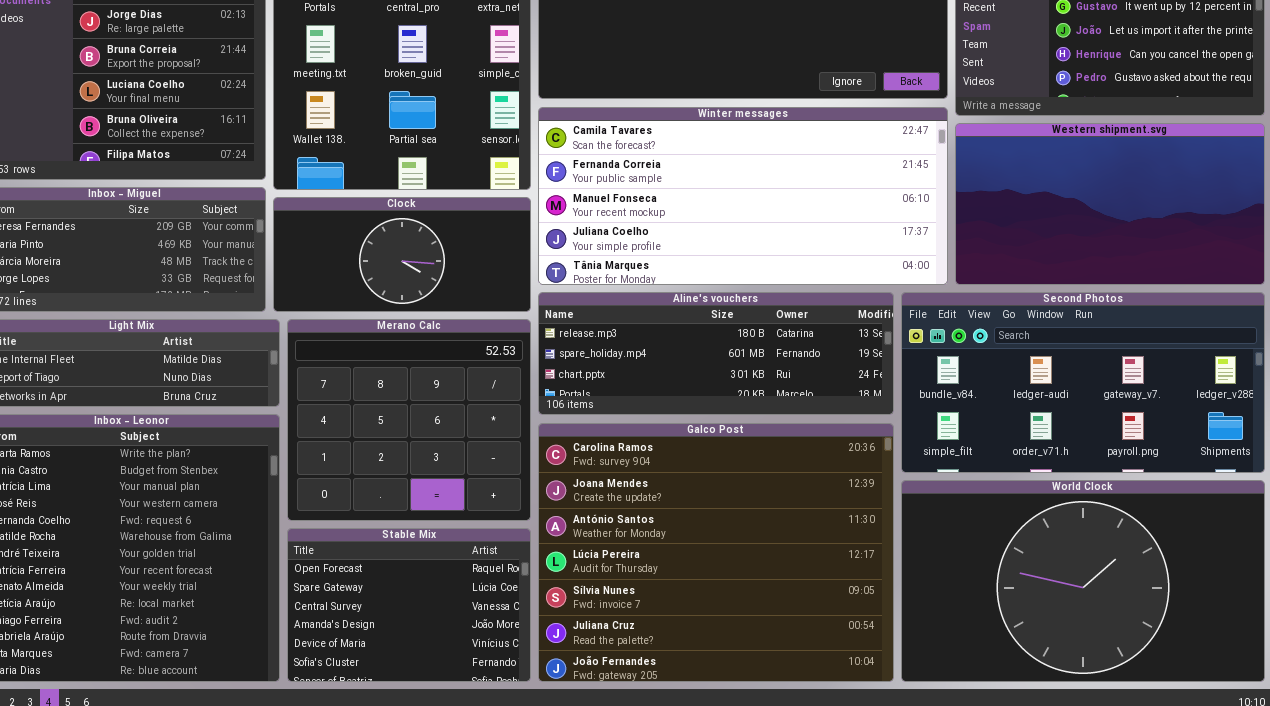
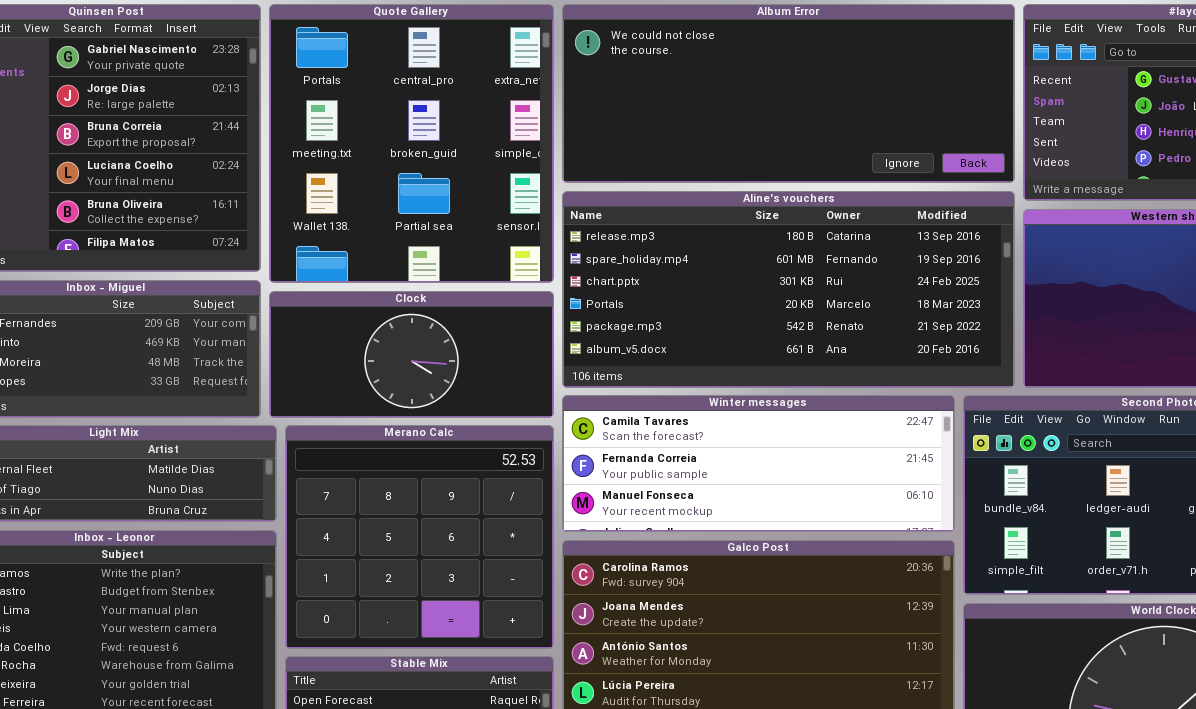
Winter messages: [538,107,948,285] -> [562,395,955,532], moved, resized
Aline's vouchers: [538,292,894,415] -> [562,191,1015,388], moved, resized

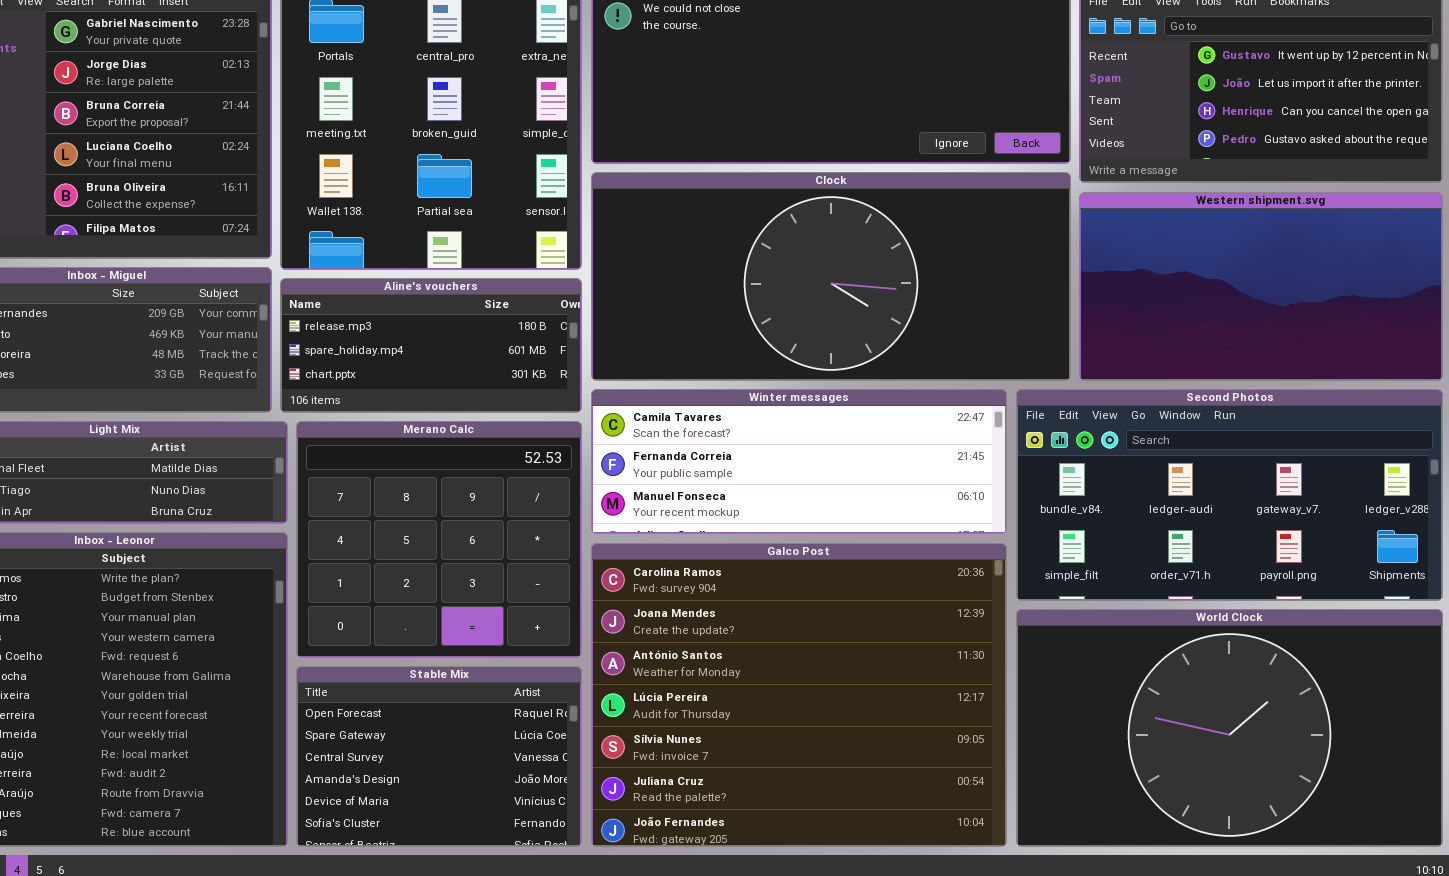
Aline's vouchers: [562,191,1015,388] -> [280,278,582,413], moved, resized
Clock: [269,291,554,418] -> [591,172,1071,381], moved, resized

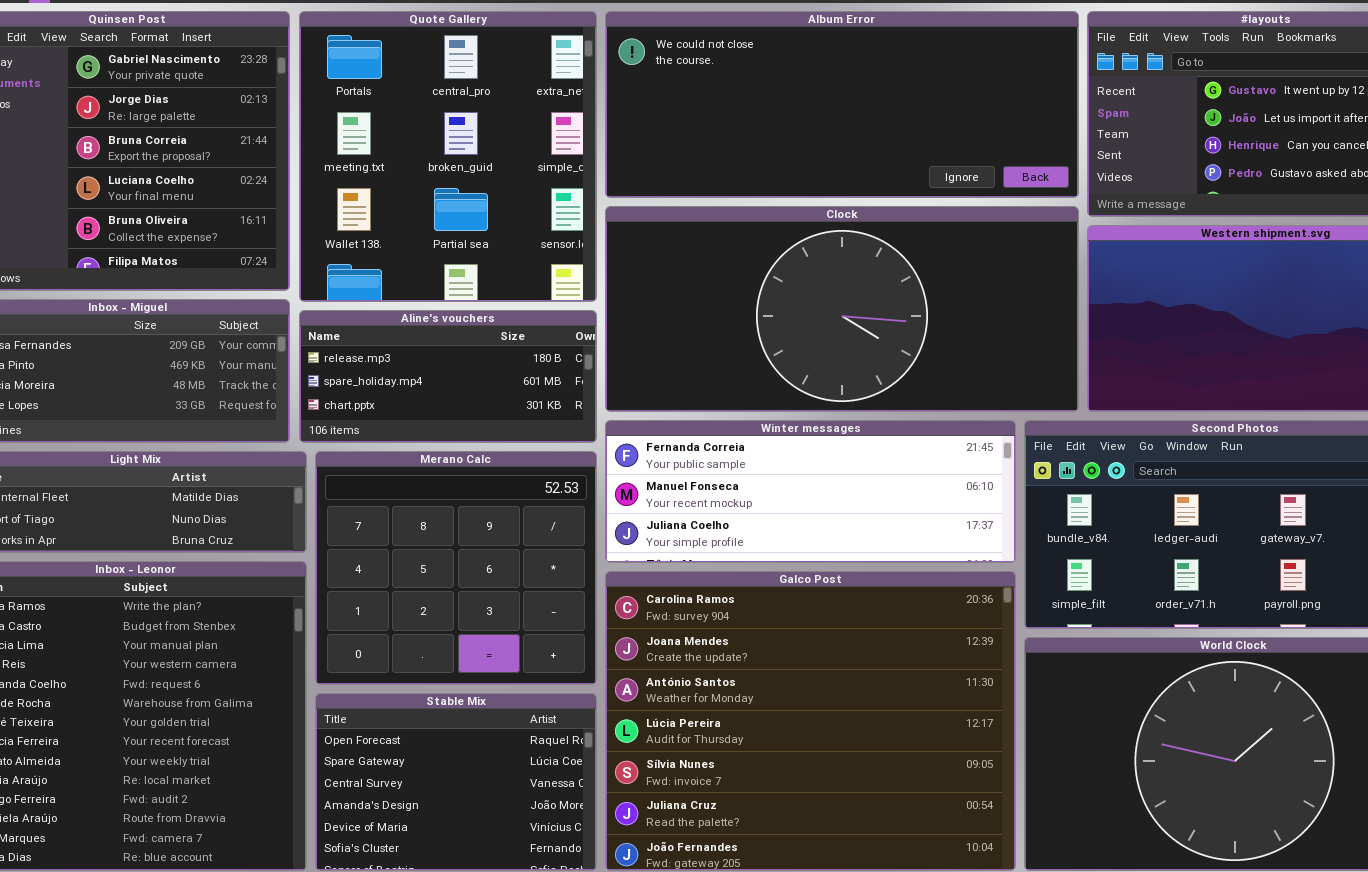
Winter messages: [591,389,1007,534] -> [605,420,1016,563], scrolled down 1 row

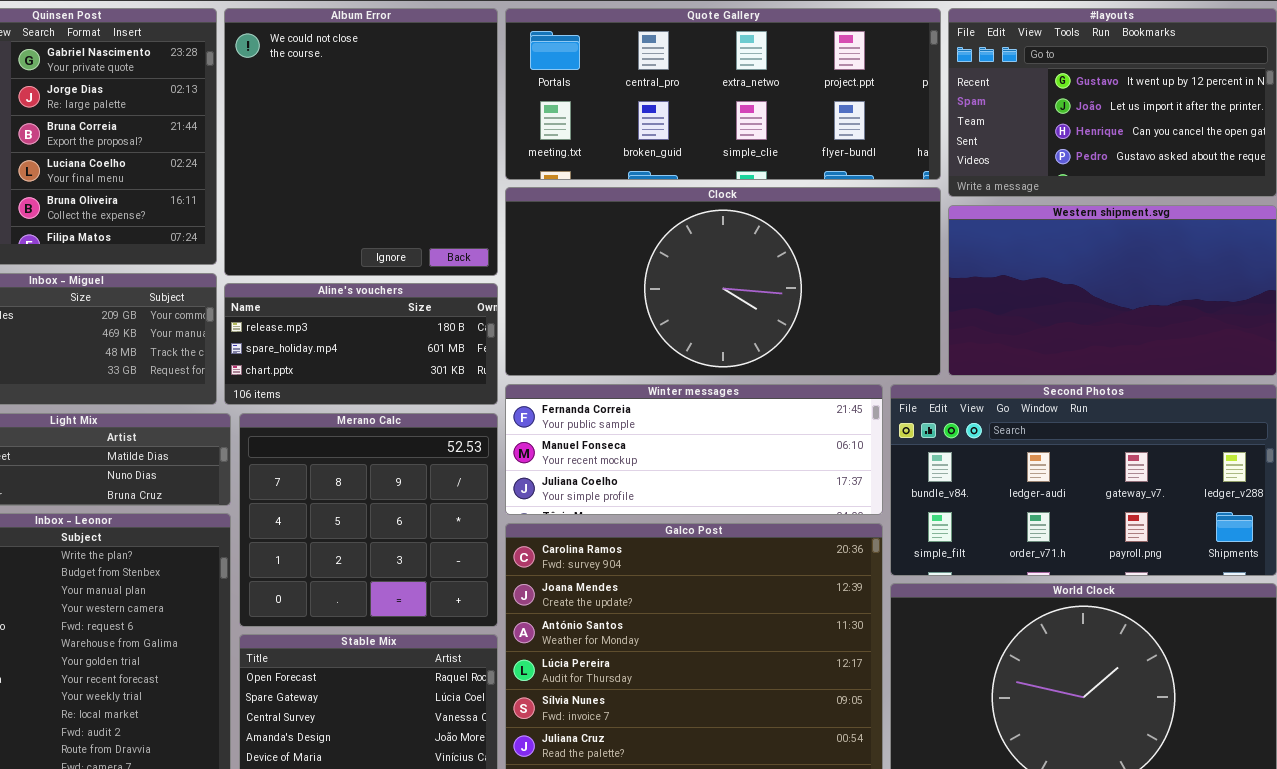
Quote Gallery: [299,11,597,302] -> [505,8,941,180], moved, resized
Album Error: [605,11,1079,198] -> [224,8,498,276], moved, resized

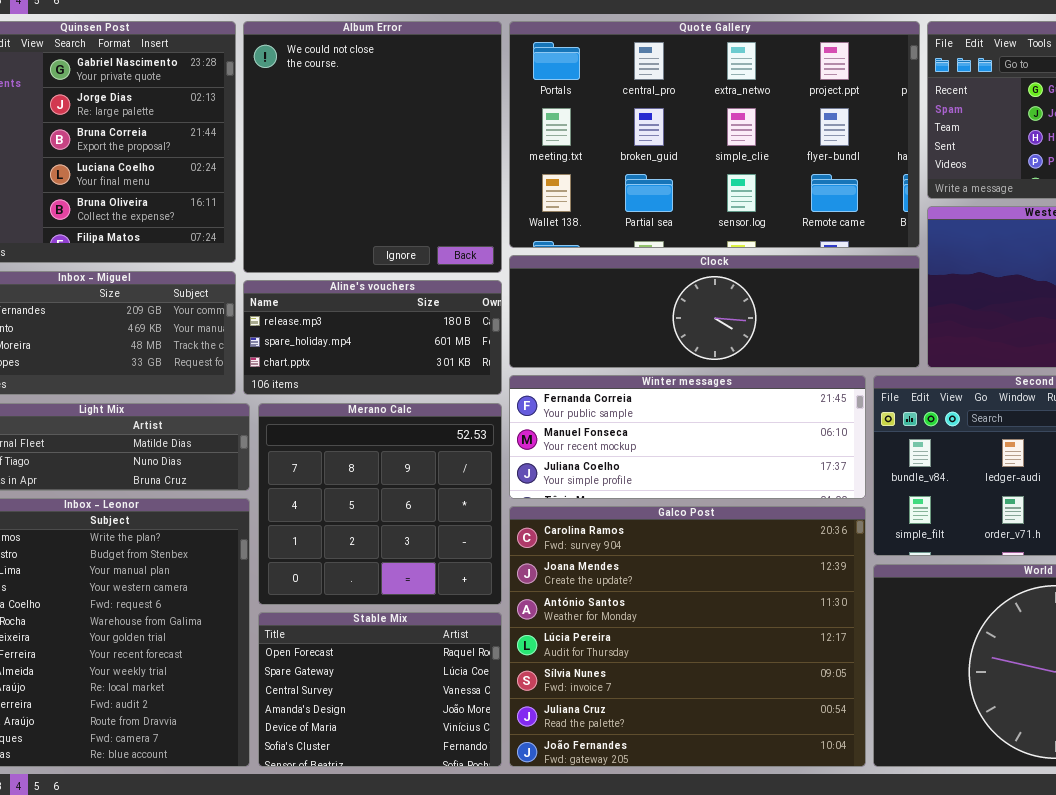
Quote Gallery: [505,8,941,180] -> [509,21,920,248], resized
Clock: [505,187,941,376] -> [509,255,920,368], resized

